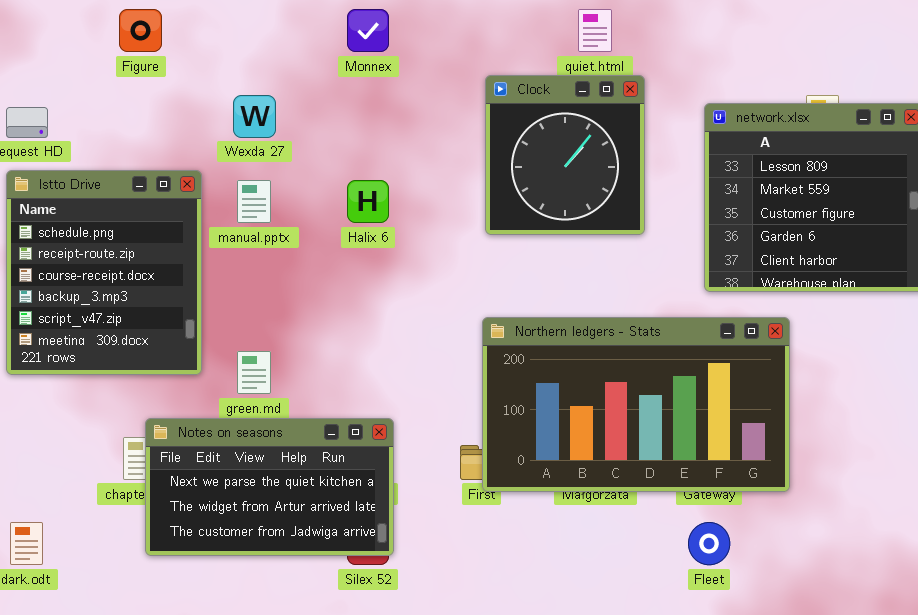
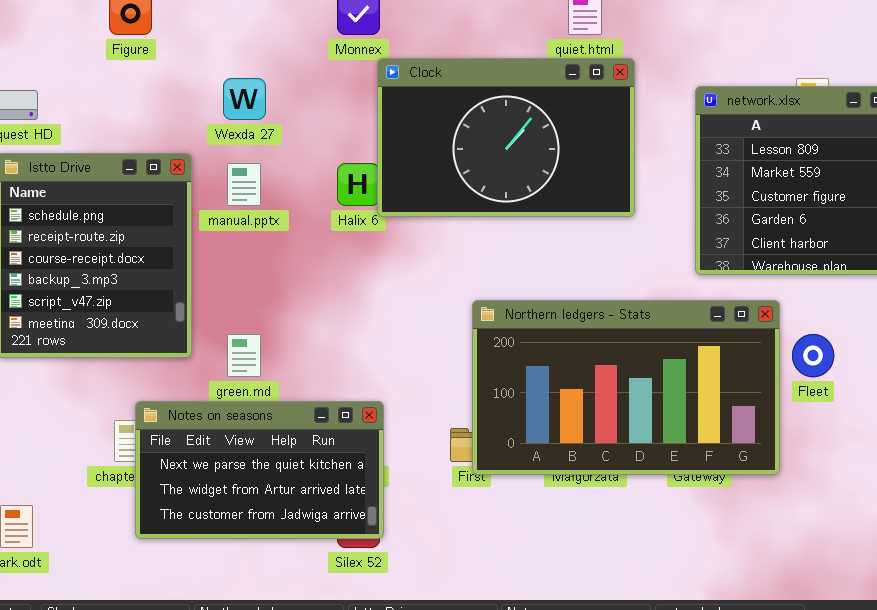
Clock: [485,75,645,235] -> [377,58,635,217], resized
Fleet: [688,522,730,565] -> [792,334,834,377], moved

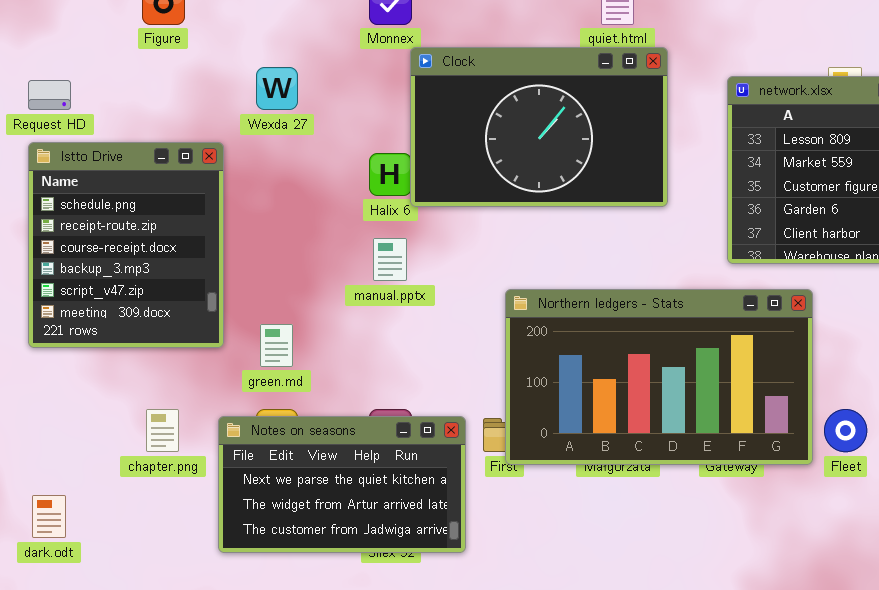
manual.pptx: [227,163,261,206] -> [373,238,407,281], moved
Fleet: [792,334,834,377] -> [824,409,867,452], moved
Notes on seasons: [135,401,384,539] -> [218,416,466,553], moved

